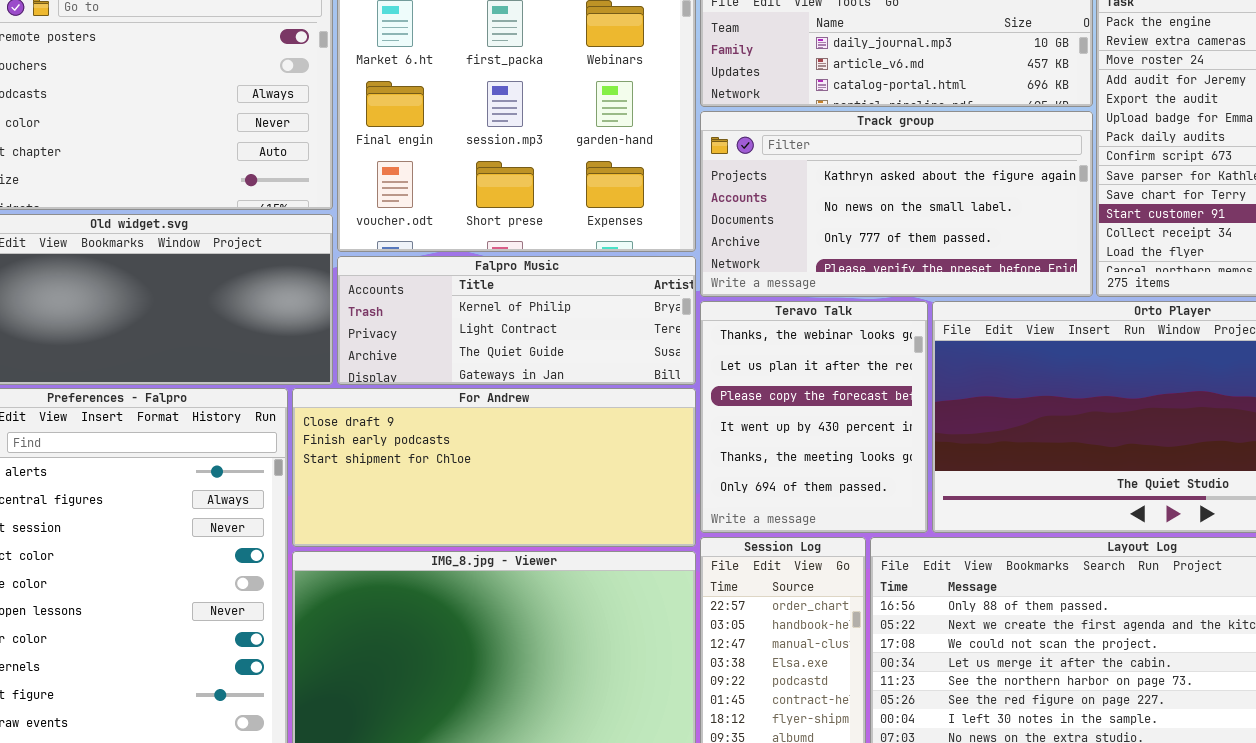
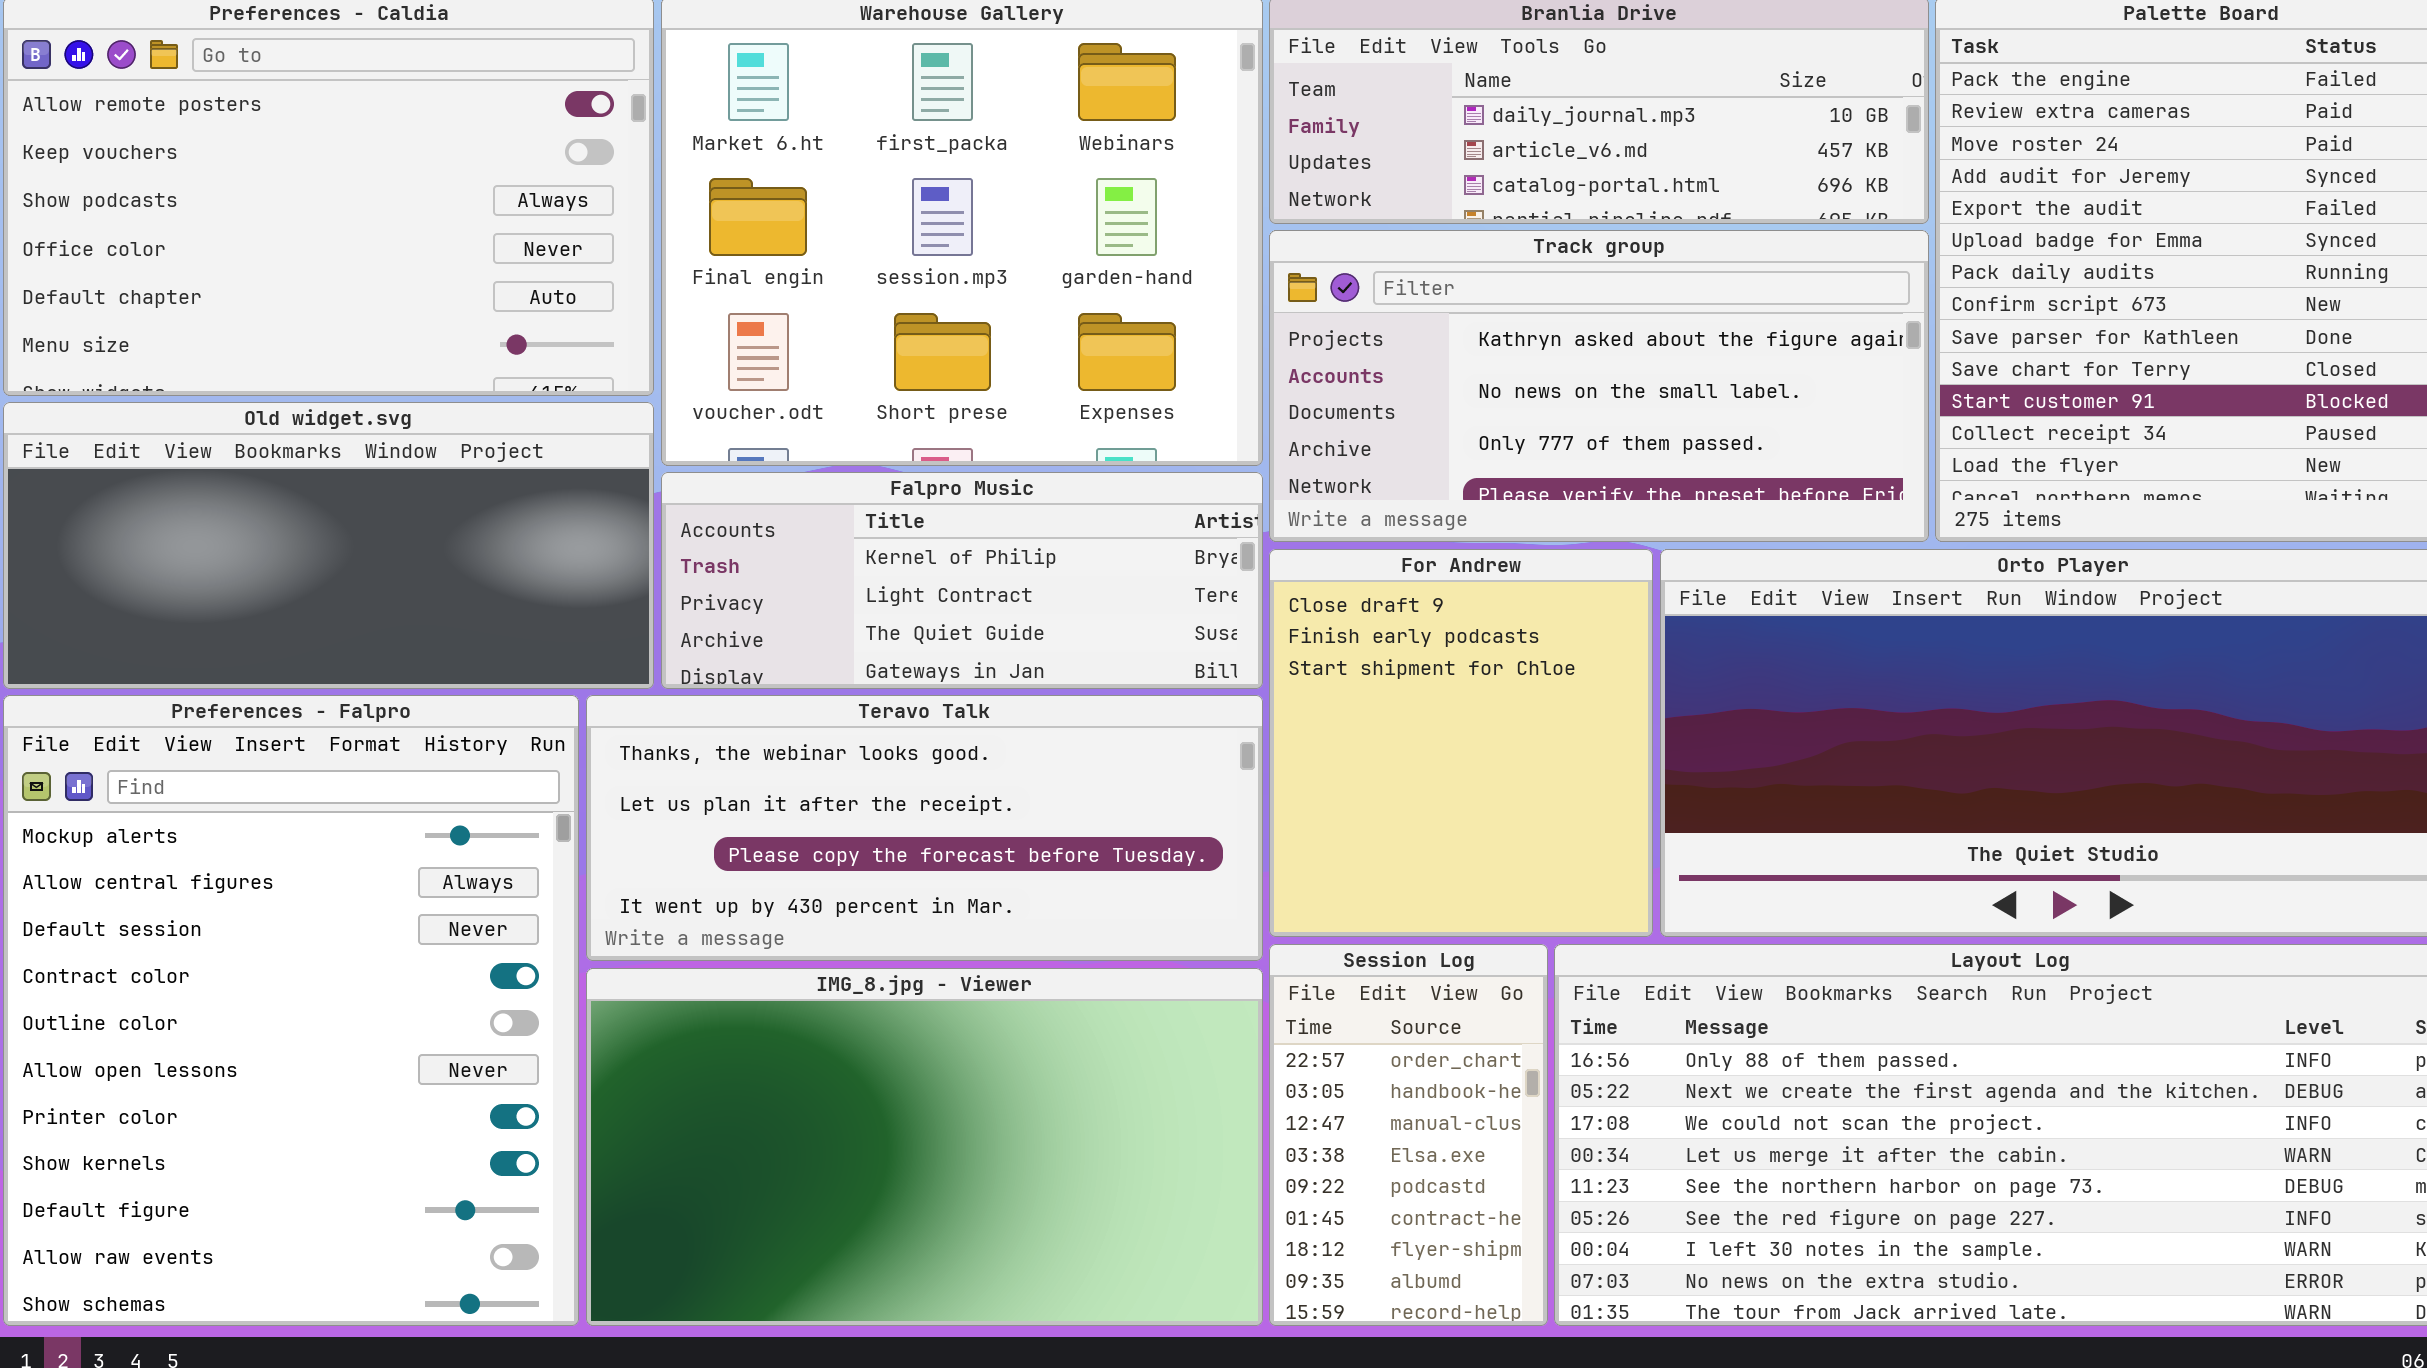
Teravo Talk: [700,301,928,533] -> [586,695,1263,961], moved, resized
For Andrew: [292,388,696,547] -> [1269,549,1653,937], moved, resized

